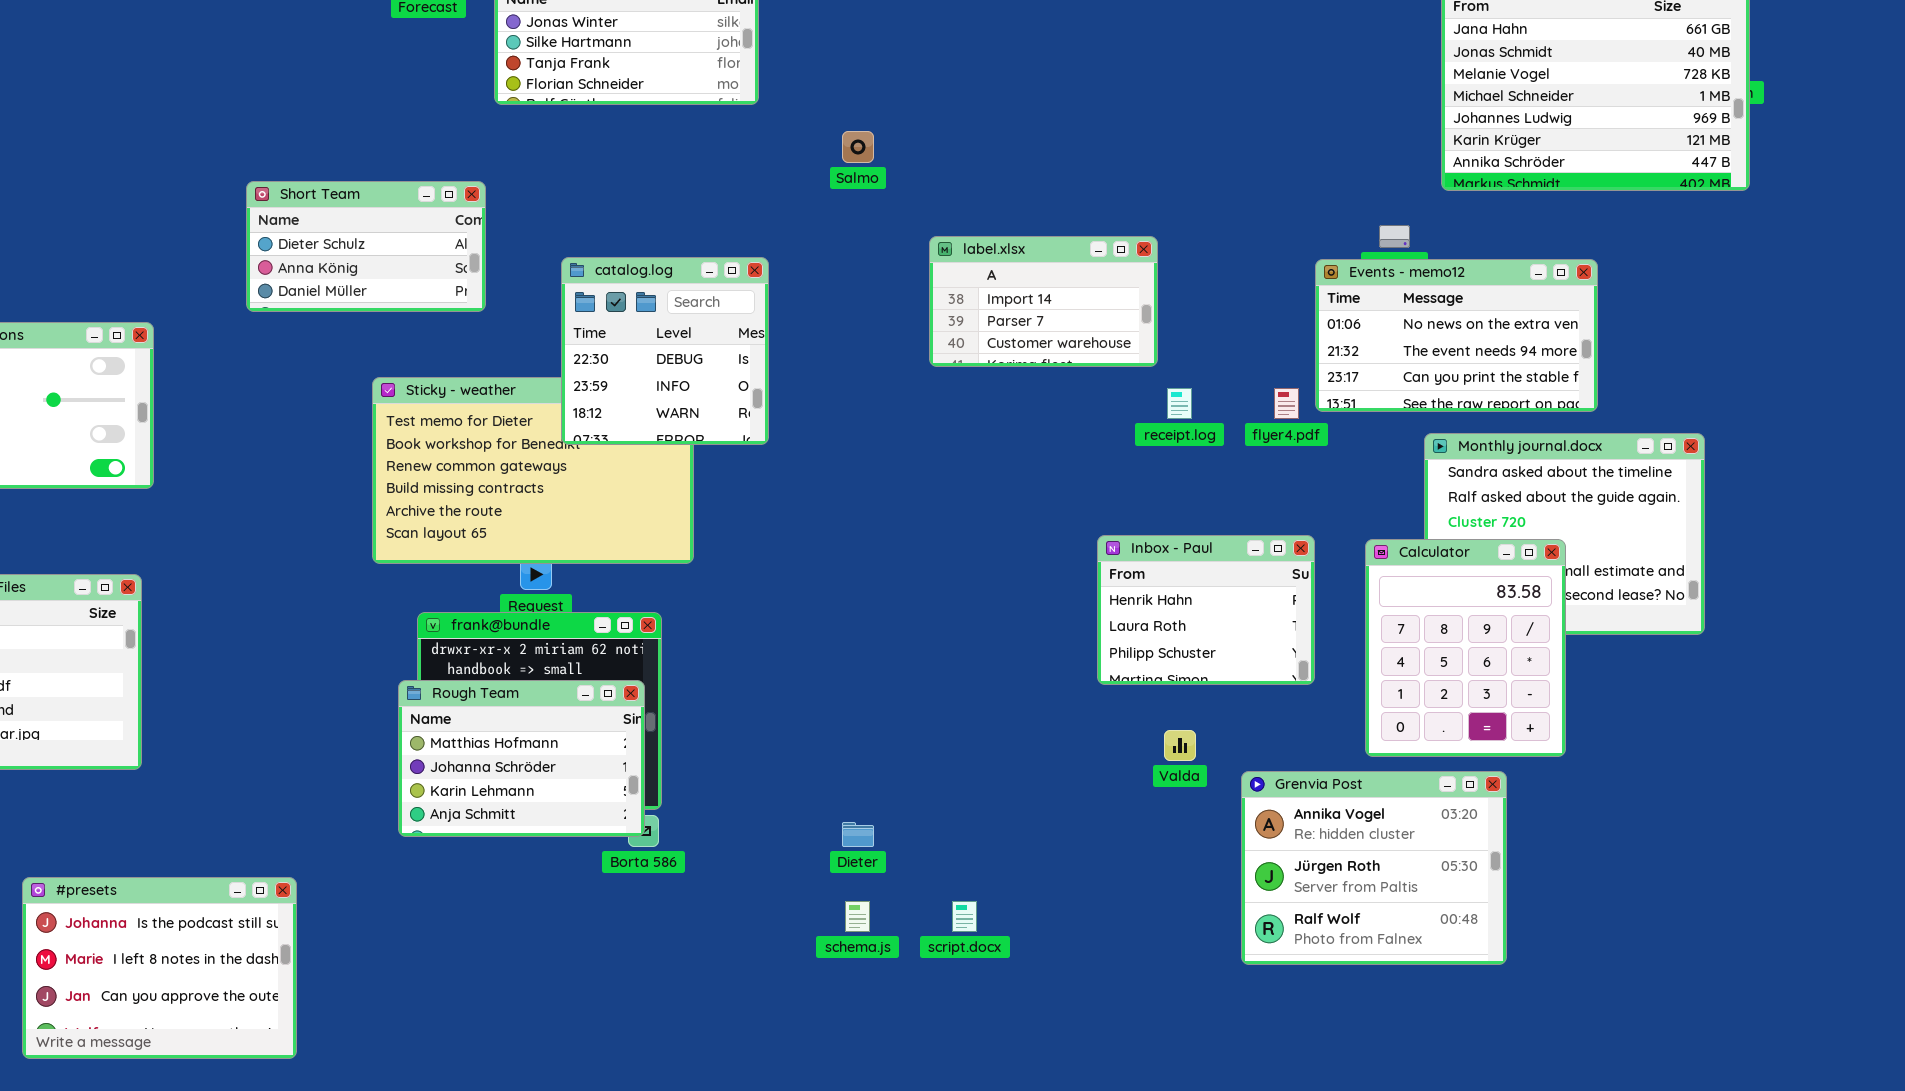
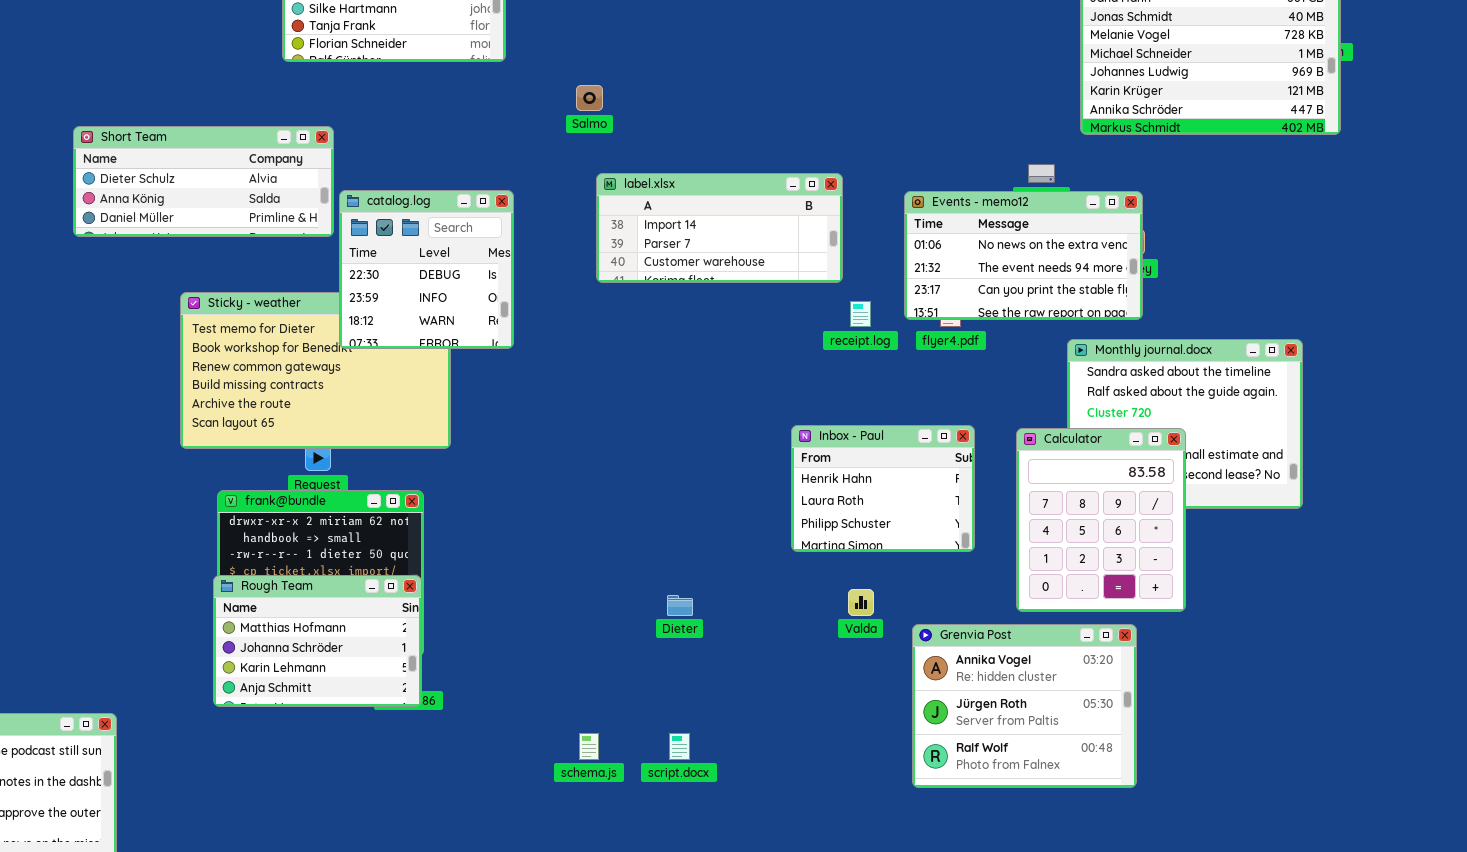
Short Team: [246,181,486,312] -> [73,126,334,237], resized
label.xlsx: [929,236,1158,367] -> [596,173,843,283], resized
Events - memo12: [1315,259,1598,412] -> [904,191,1143,320], moved
Rough Team: [398,680,645,837] -> [213,575,422,707], moved
Dieter: [842,822,874,847] -> [667,595,693,616], moved

